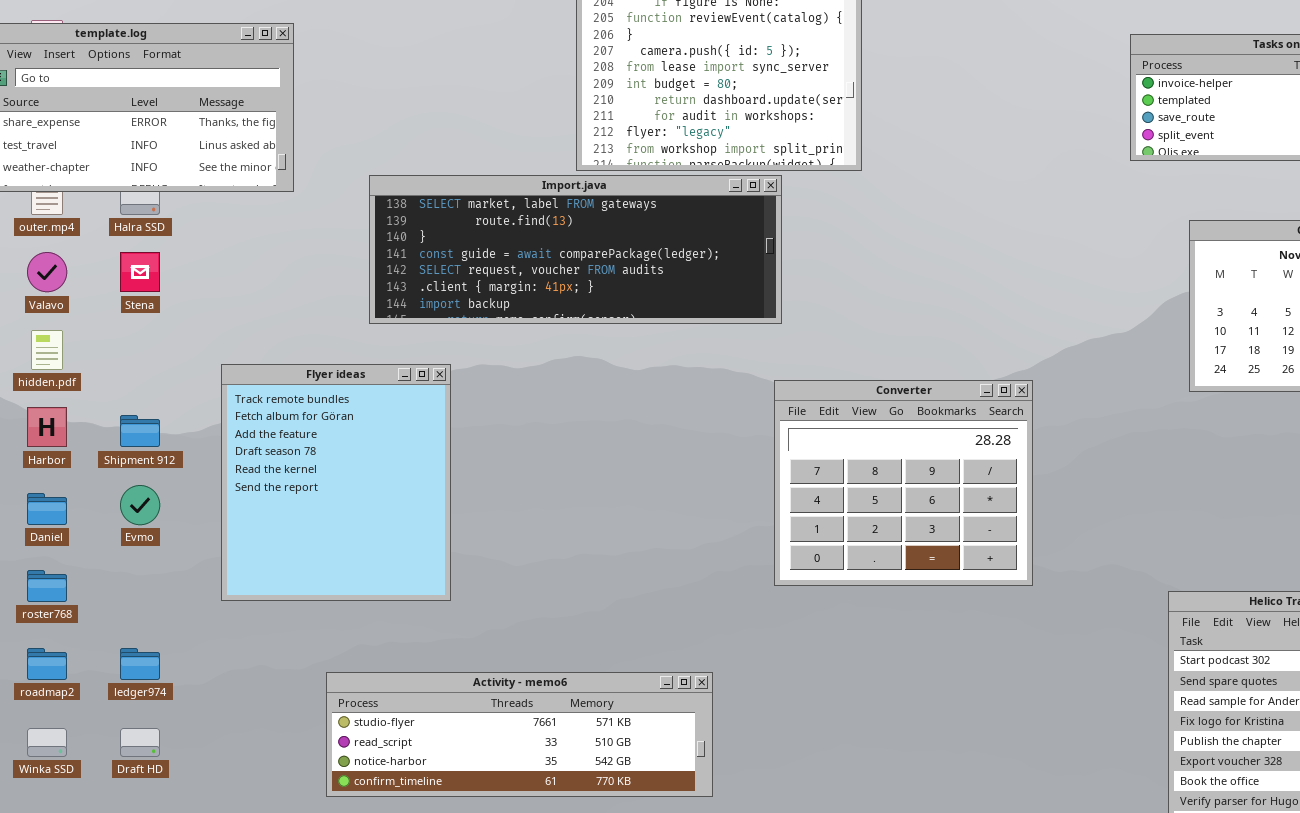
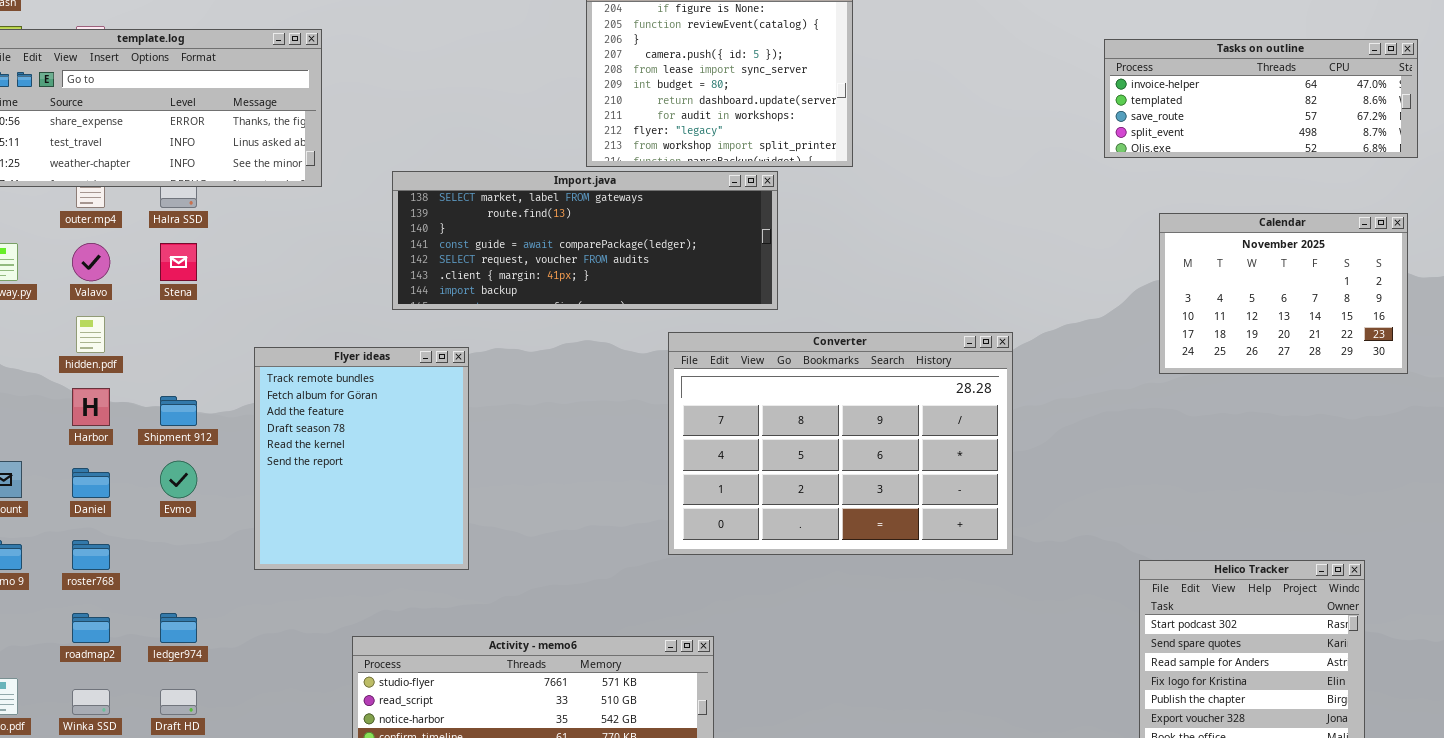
Converter: [774,380,1033,586] -> [668,332,1013,555], resized

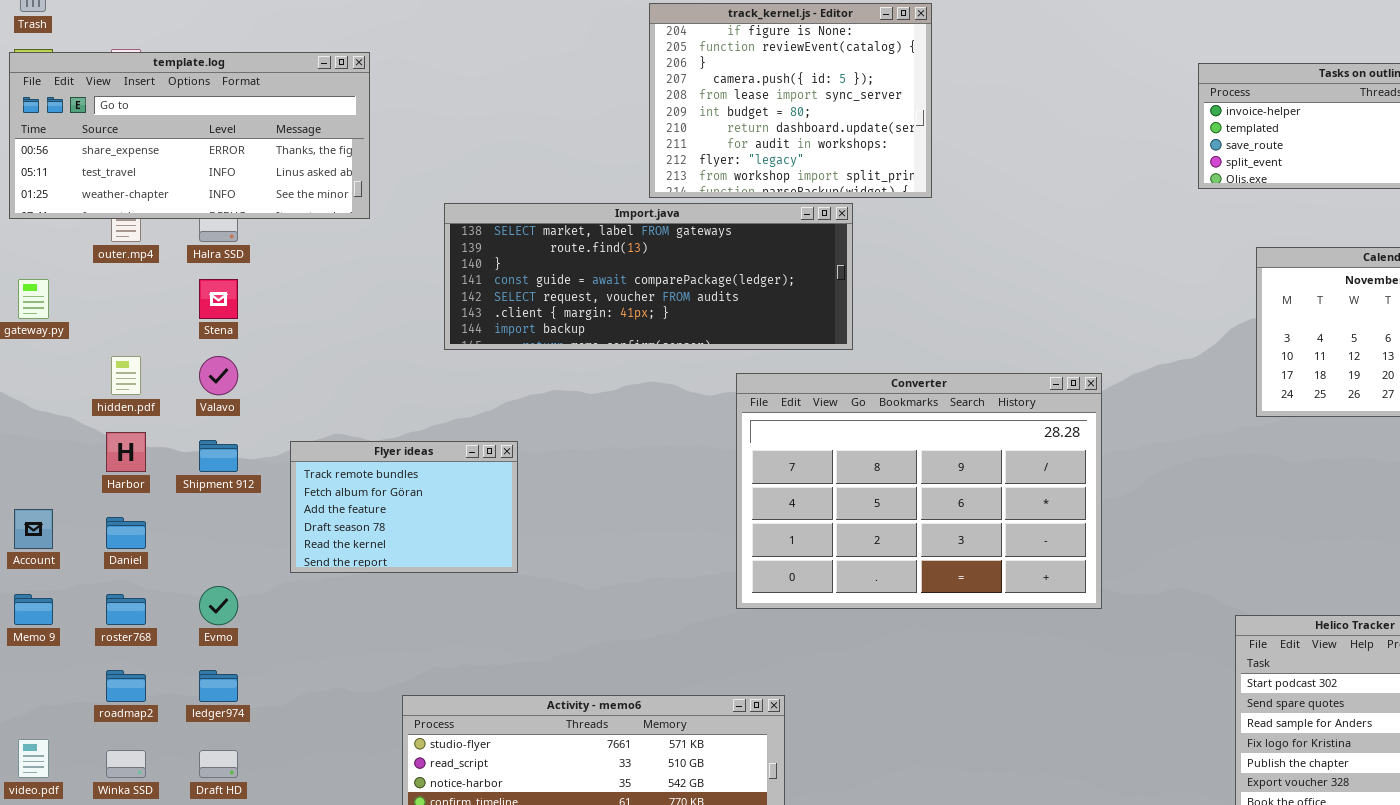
Valavo: [72,243,110,281] -> [199,356,238,395], moved
Flyer ideas: [254,347,469,570] -> [290,441,518,573], moved, resized
Evmo: [160,461,197,498] -> [199,586,238,625], moved

